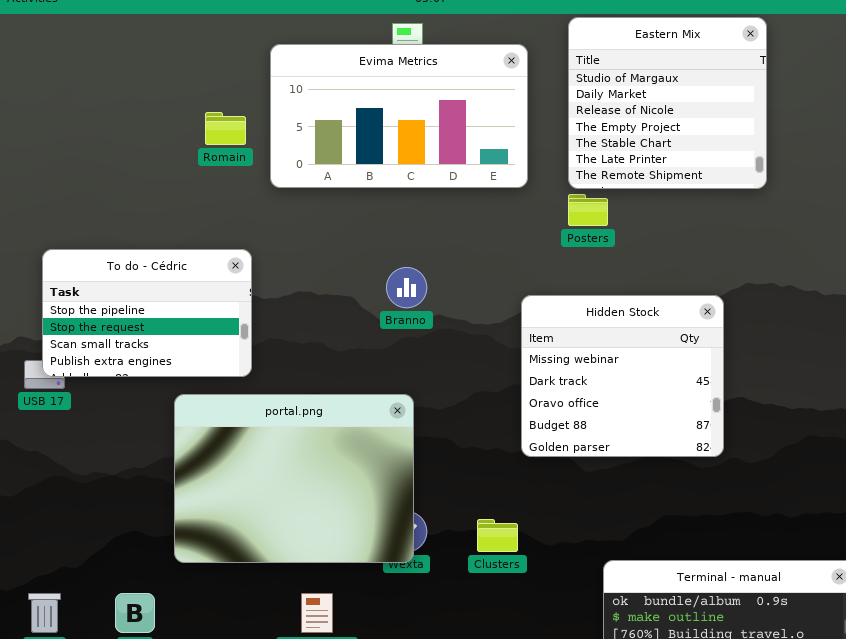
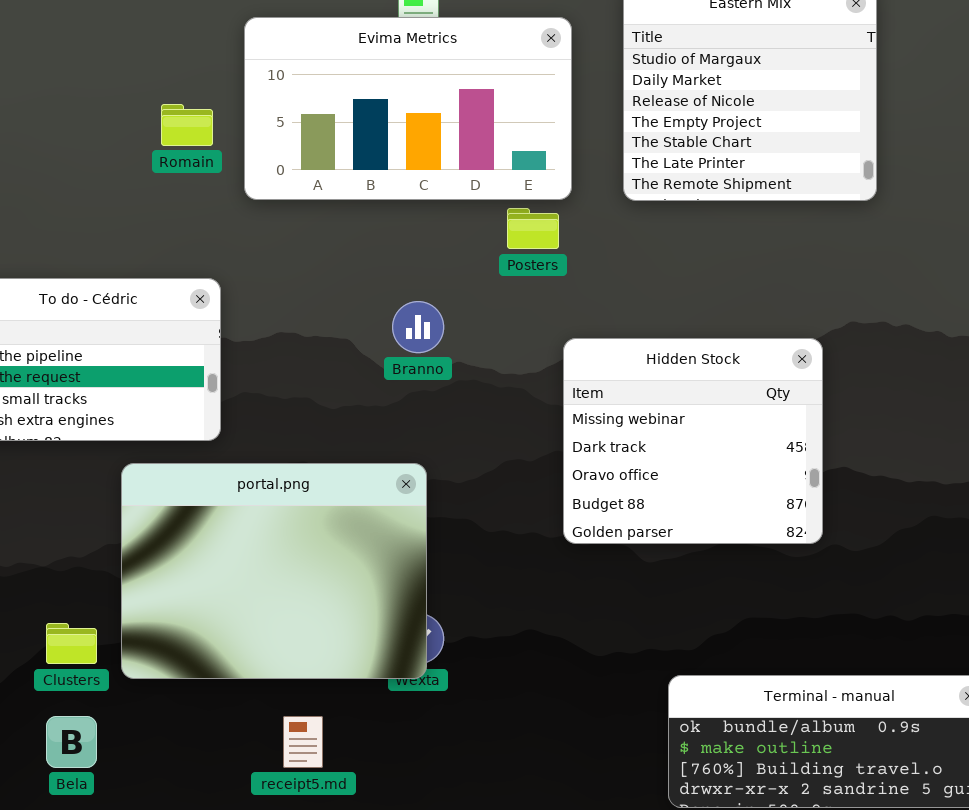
Posters: [568,194,608,226] -> [507,208,559,249], moved
Clusters: [477,519,518,552] -> [46,623,97,664], moved

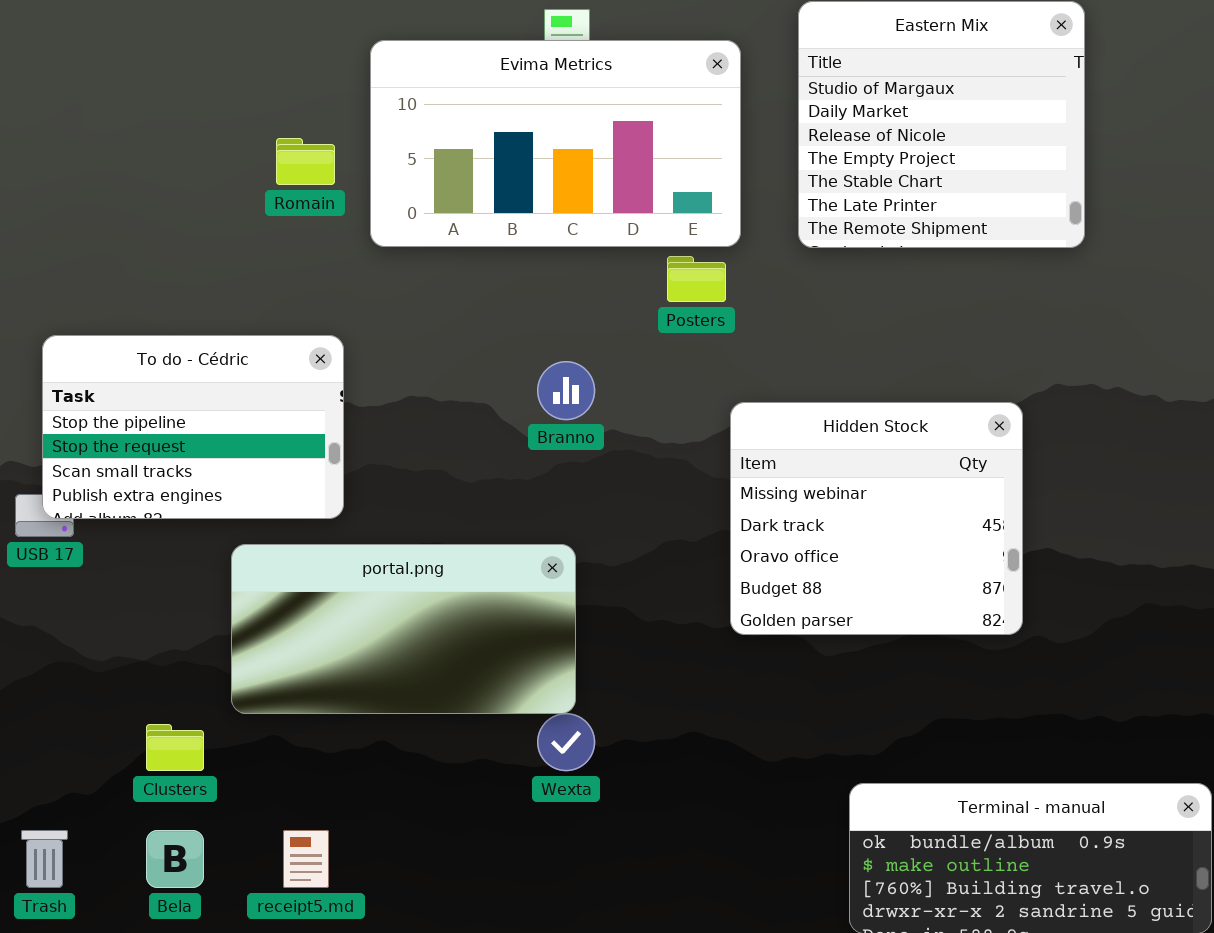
portal.png: [121,463,427,679] -> [231,544,576,714], resized
receipt5.md: [283,716,323,768] -> [283,830,329,888], moved

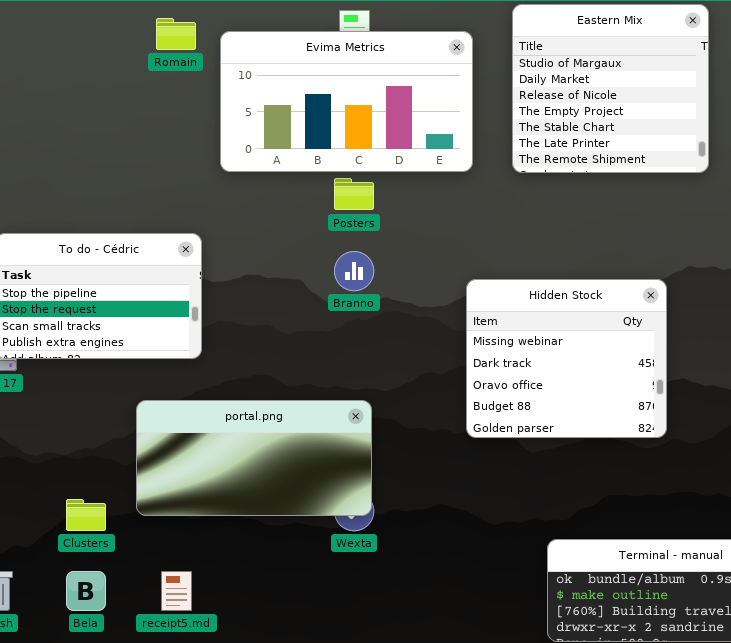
Romain: [276,138,335,185] -> [156,18,196,50], moved
Posters: [667,256,726,302] -> [334,178,374,210], moved
portal.png: [231,544,576,714] -> [136,400,372,516], moved

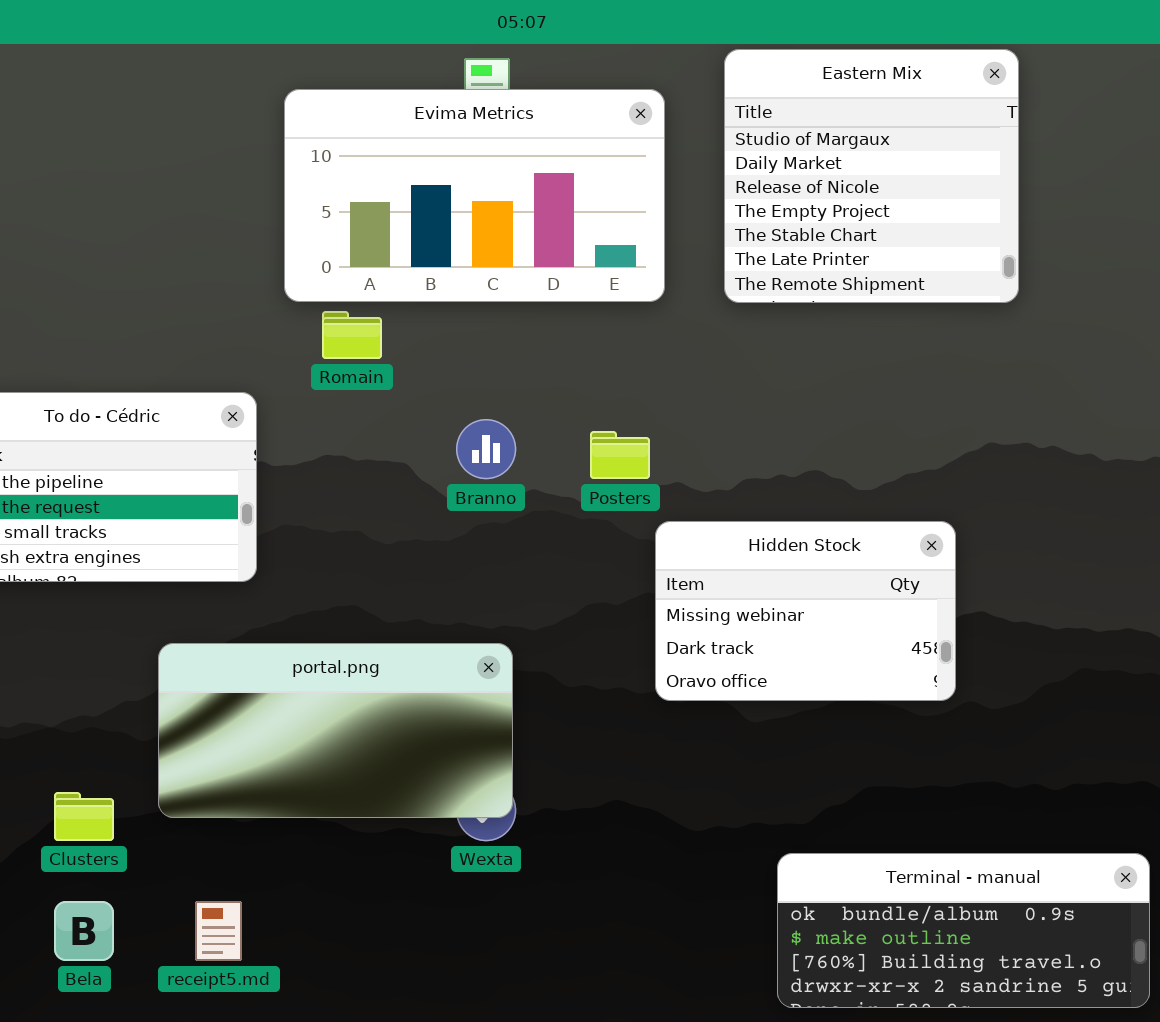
Romain: [156,18,196,50] -> [322,311,382,359], moved
Posters: [334,178,374,210] -> [590,431,650,479], moved
Hidden Stock: [466,279,667,438] -> [655,521,956,701], resized

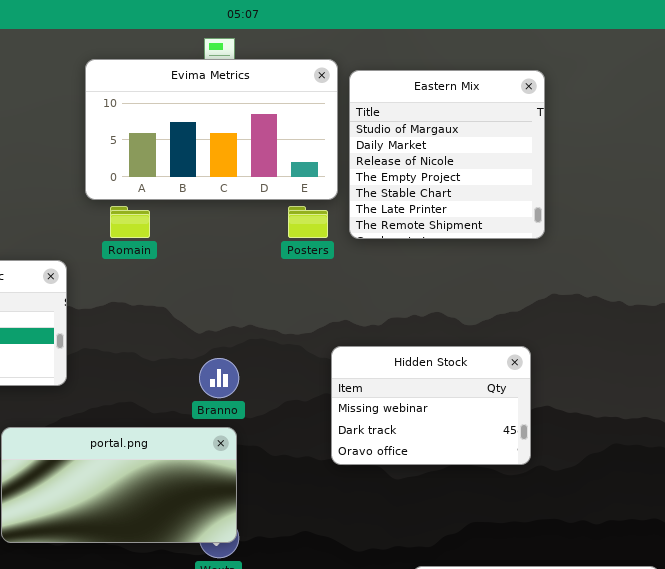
Eastern Mix: [724,49,1019,303] -> [349,70,545,239], moved
Branno: [456,419,516,479] -> [199,358,239,398], moved
Posters: [590,431,650,479] -> [288,206,328,238], moved

